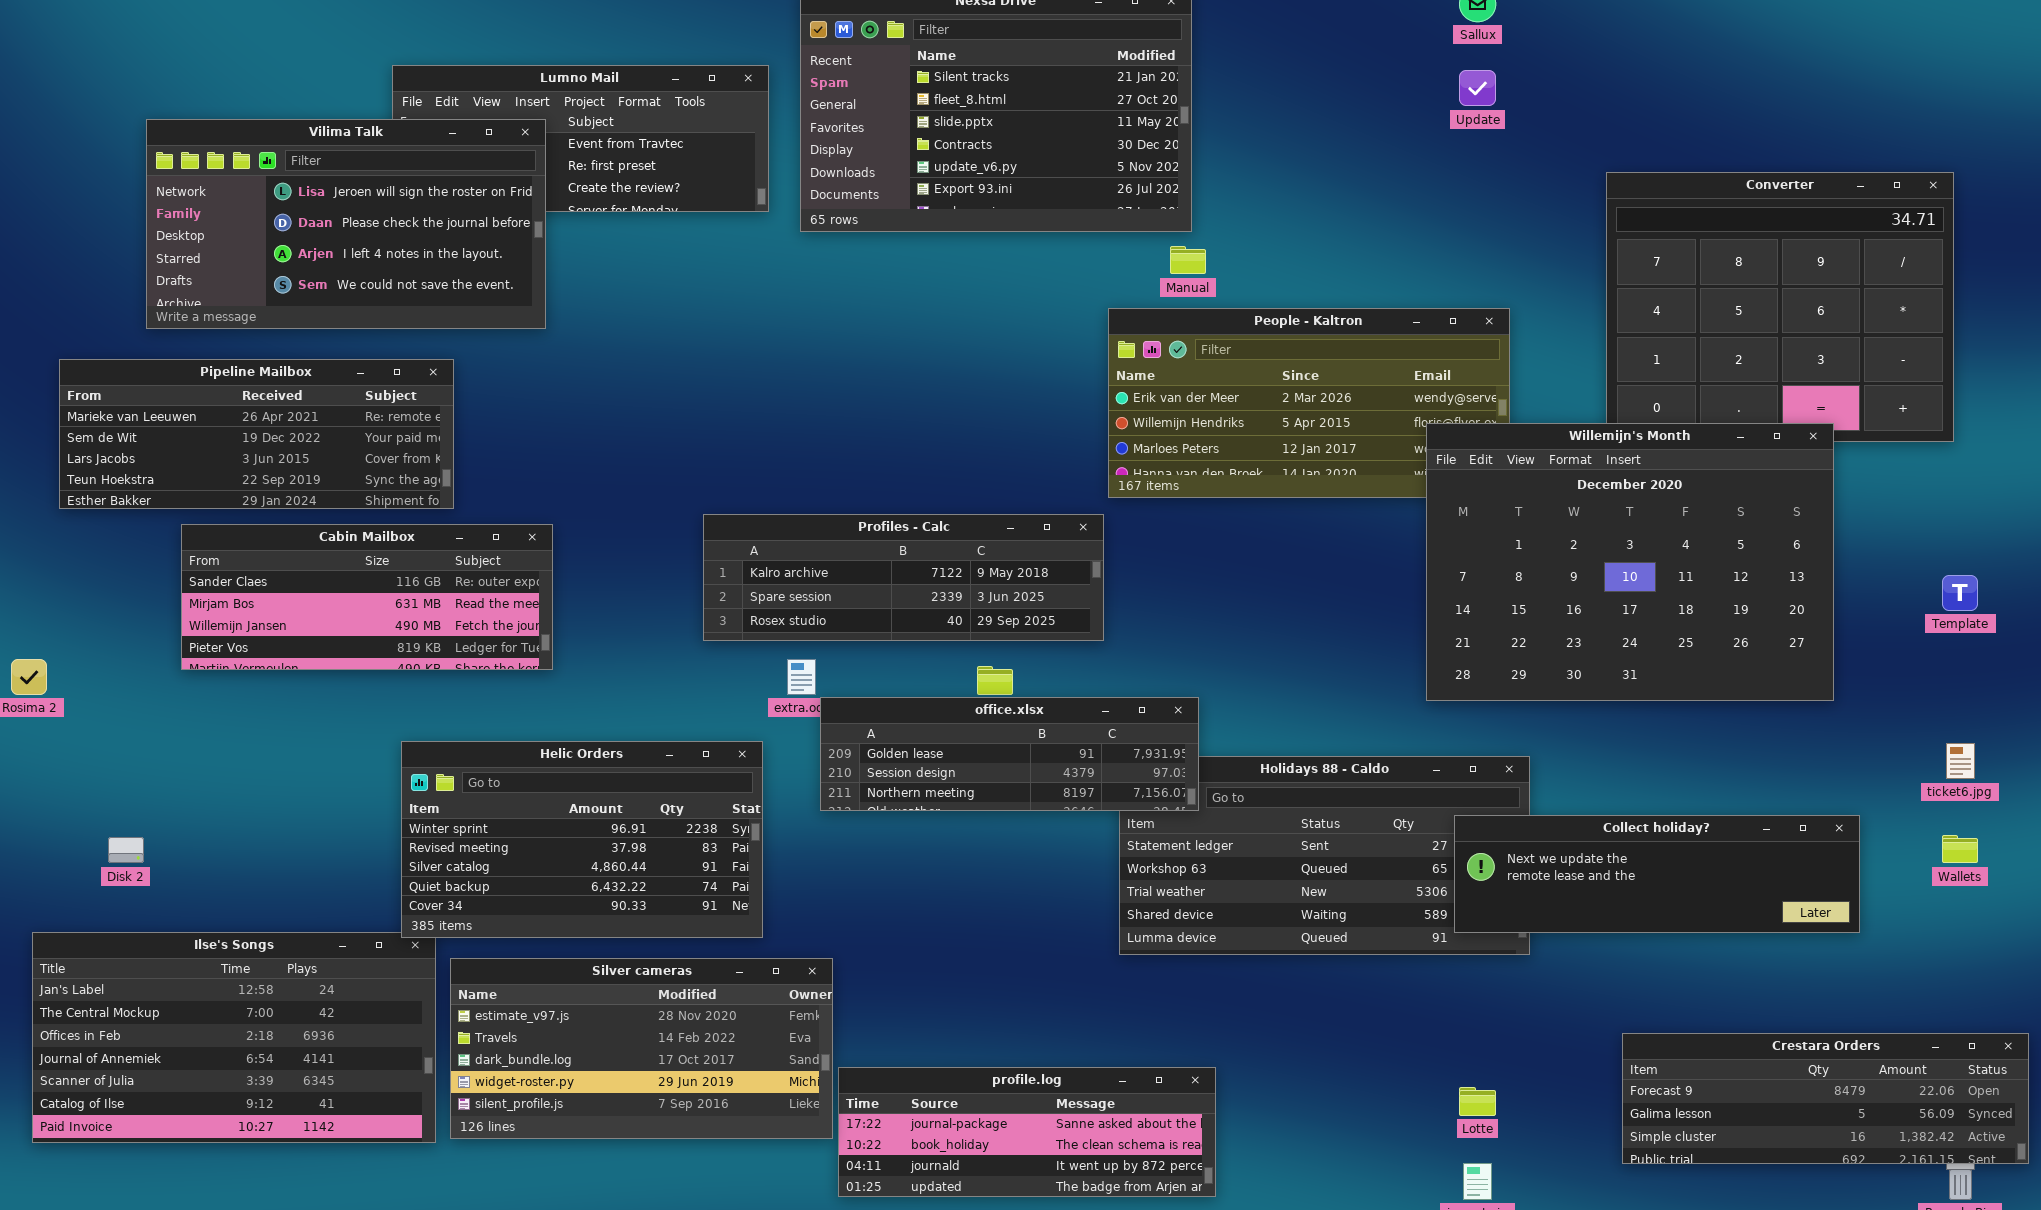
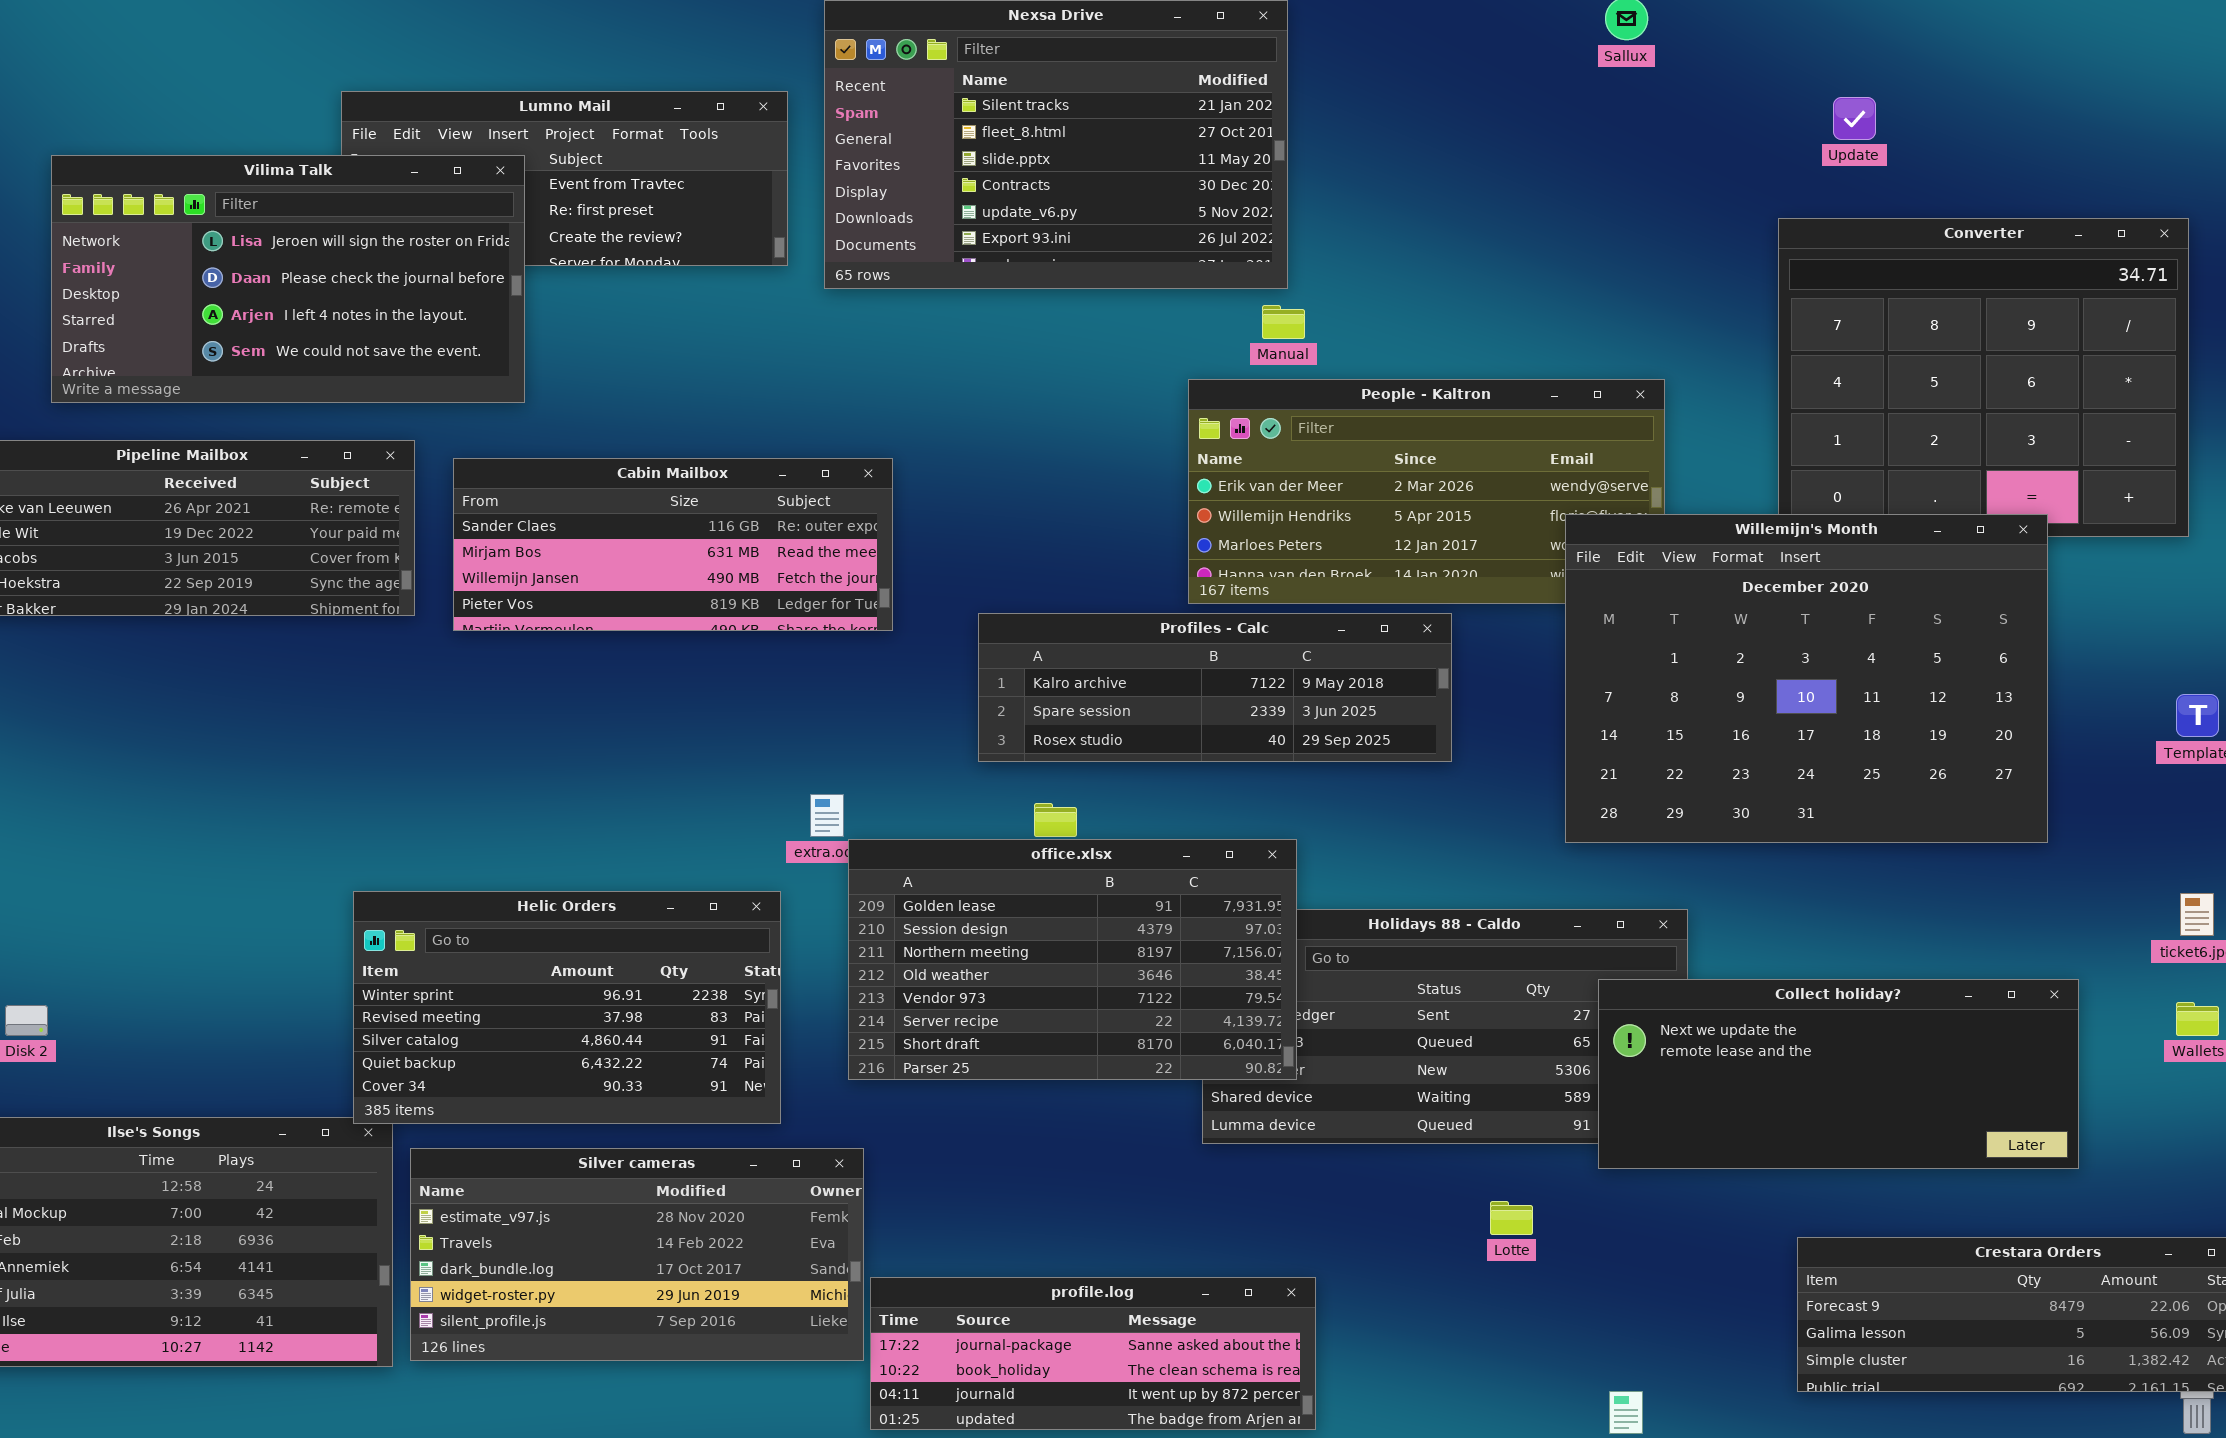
Update: [1459,70,1496,106] -> [1833,97,1876,140], moved
Profiles - Calc: [703,514,1104,641] -> [978,613,1452,762], moved
Cabin Mailbox: [181,524,553,670] -> [453,458,893,631], moved
office.xlsx: [820,697,1199,811] -> [848,839,1297,1080], resized
Collect holiday?: [1454,815,1860,933] -> [1598,979,2079,1169], resized
Lotte: [1459,1087,1496,1116] -> [1490,1201,1533,1235], moved

